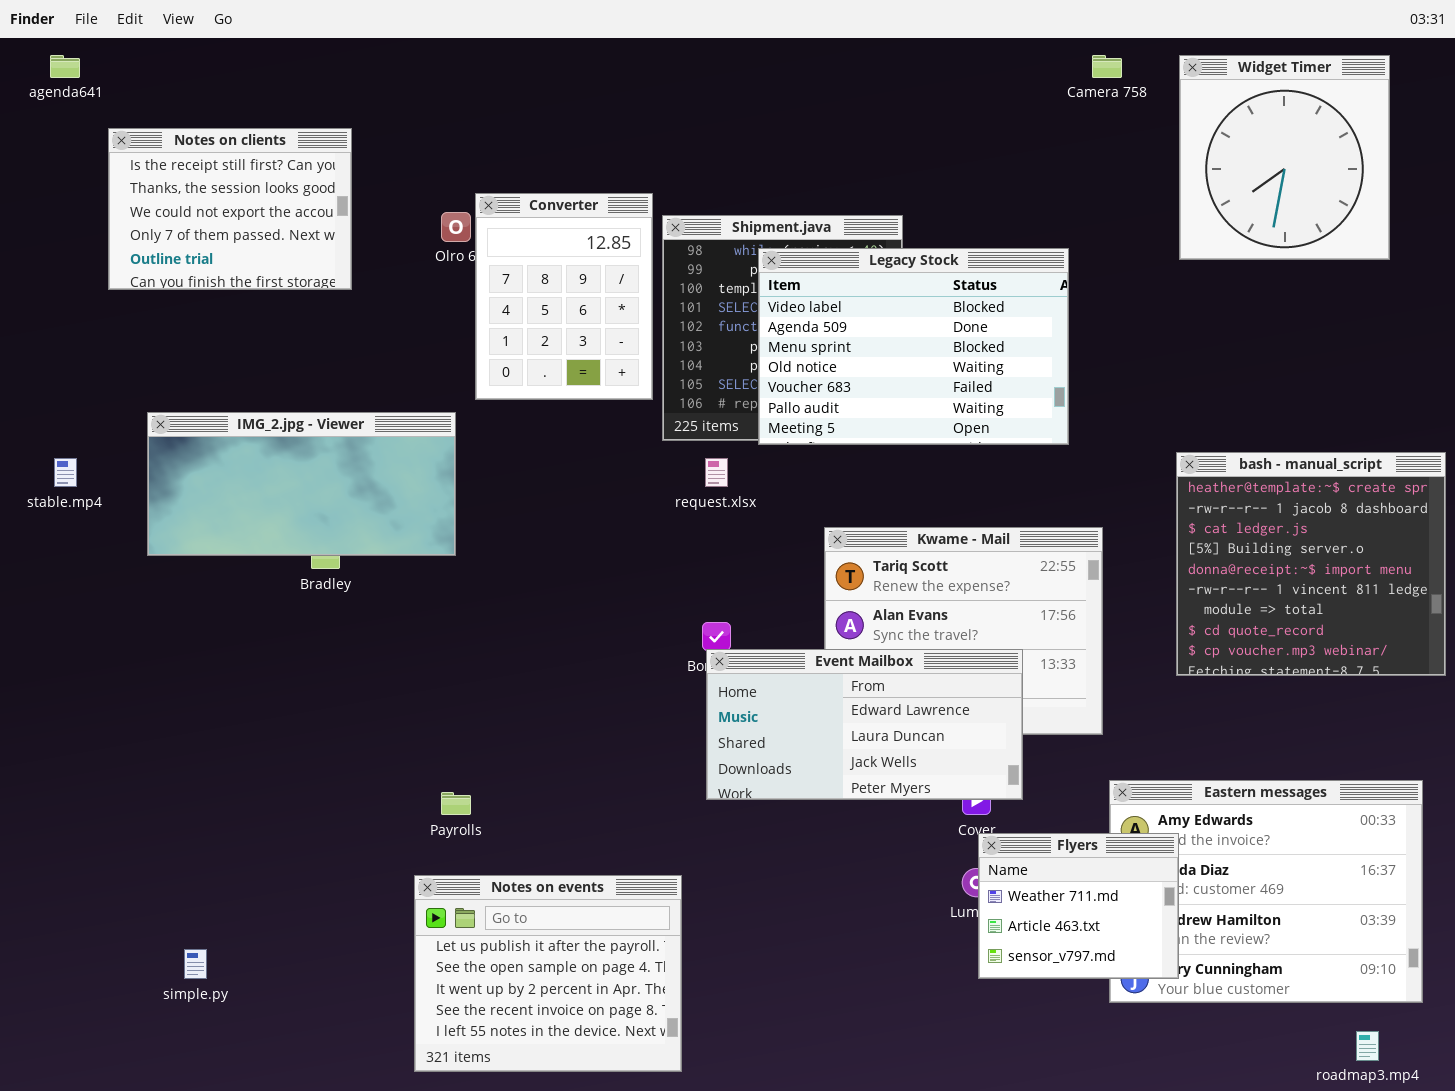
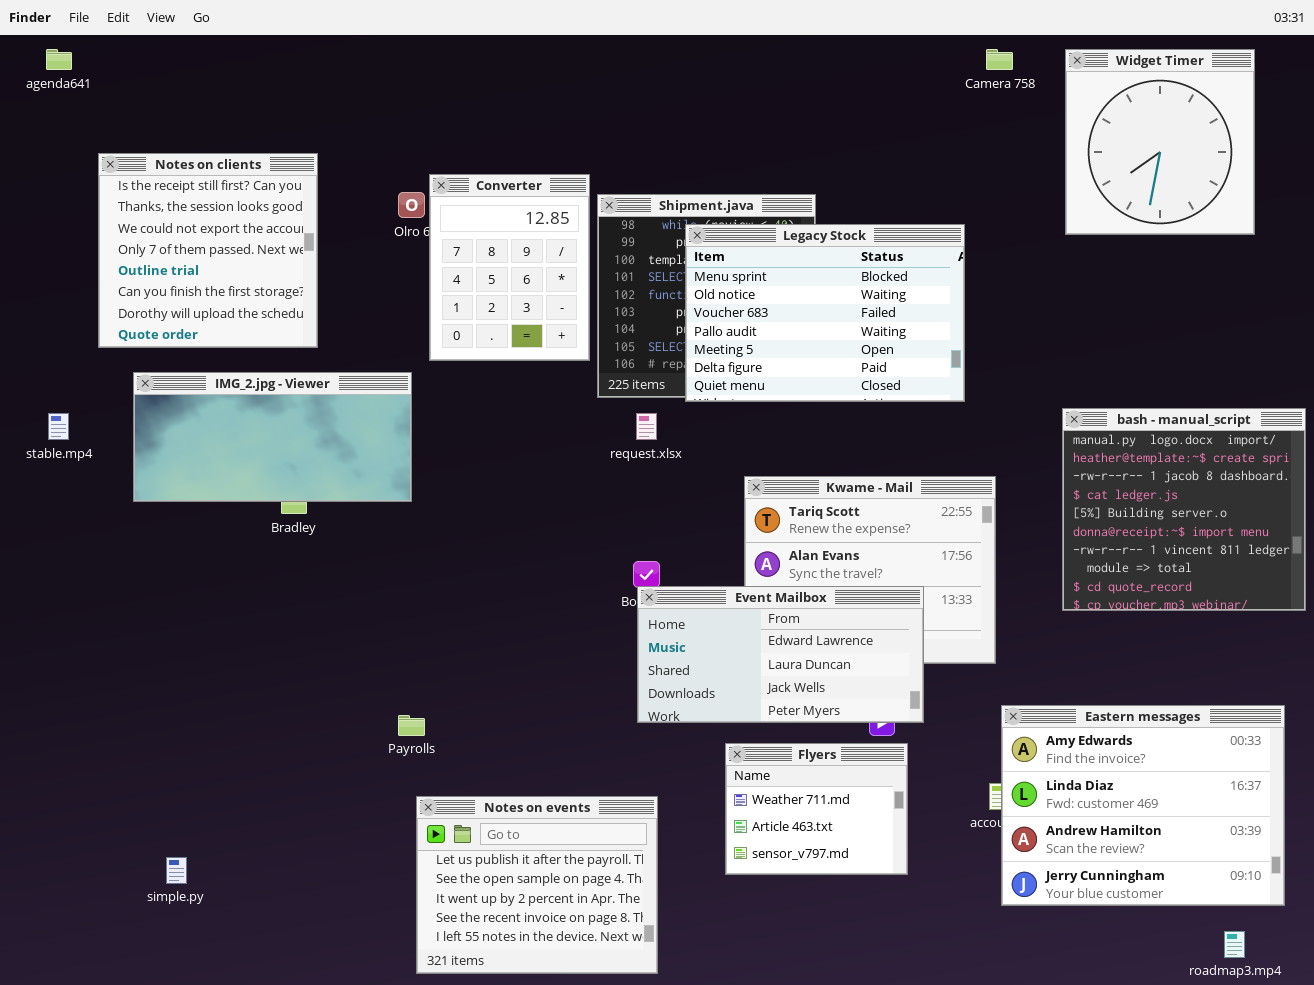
Notes on clients: [108,128,352,290] -> [98,153,318,348], moved, resized
Legacy Stock: [758,248,1069,445] -> [685,224,965,402], scrolled down 2 rows
bash - manual_script: [1176,452,1446,676] -> [1062,408,1306,611], scrolled up 1 row
Flyers: [978,833,1179,979] -> [725,743,908,875], moved
Notes on events: [414,875,682,1072] -> [416,796,658,974], moved

